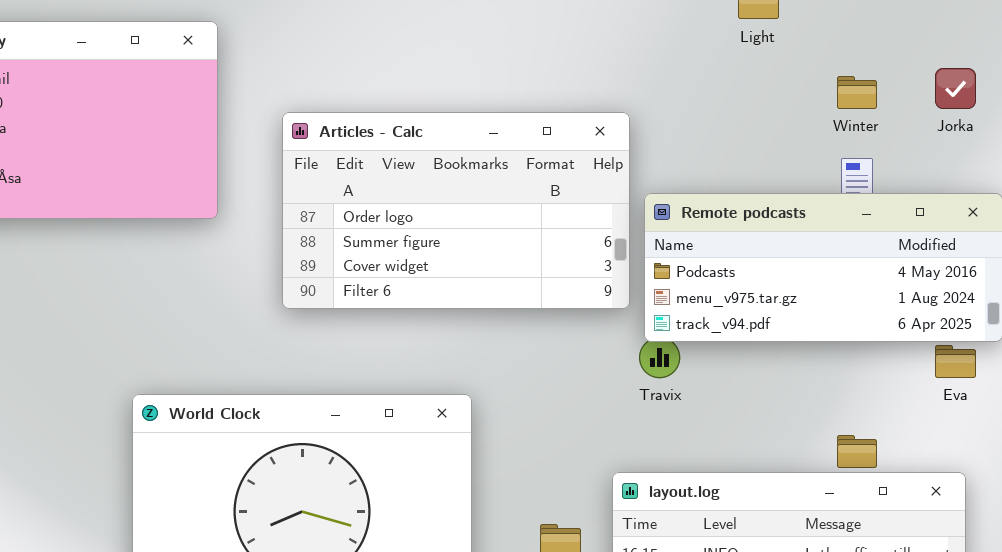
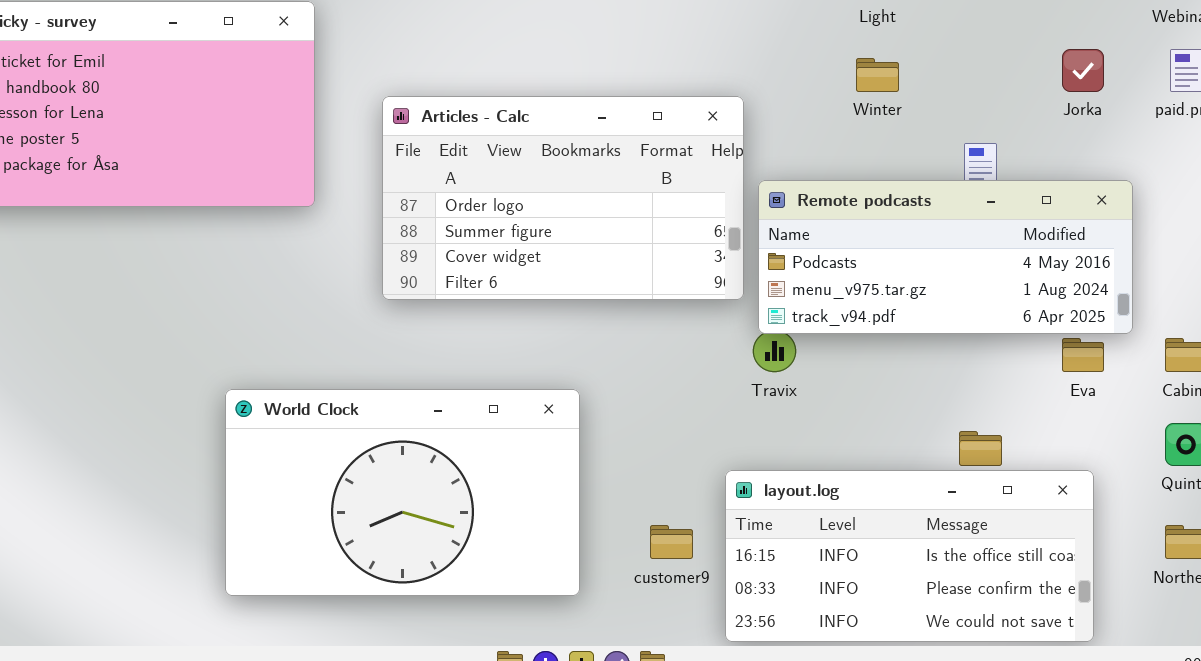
Winter: [837,76,877,109] -> [856,58,899,92], moved

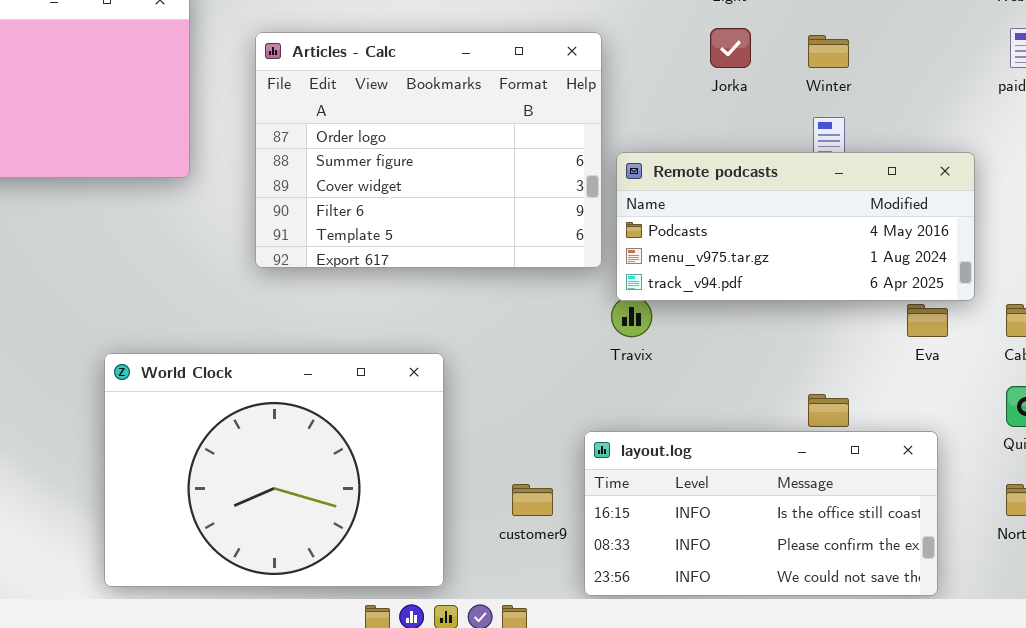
Jorka: [1062,49,1104,92] -> [710,28,751,68], moved
Winter: [856,58,899,92] -> [808,35,849,68], moved
Articles - Calc: [382,96,744,300] -> [255,32,602,268], resized
World Clock: [225,389,580,596] -> [104,353,444,587], resized

